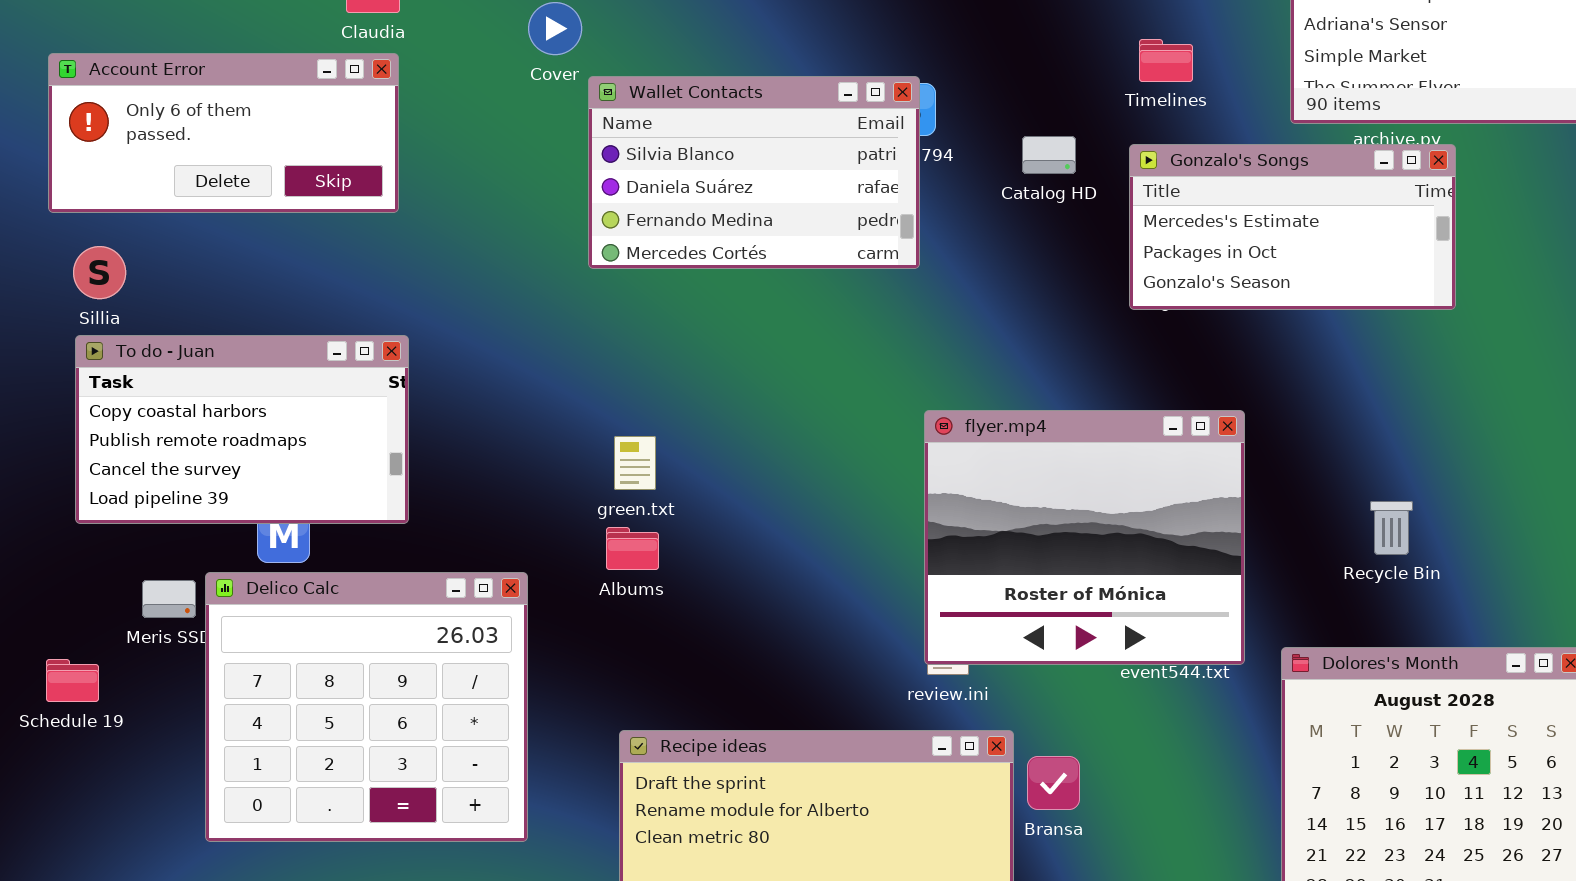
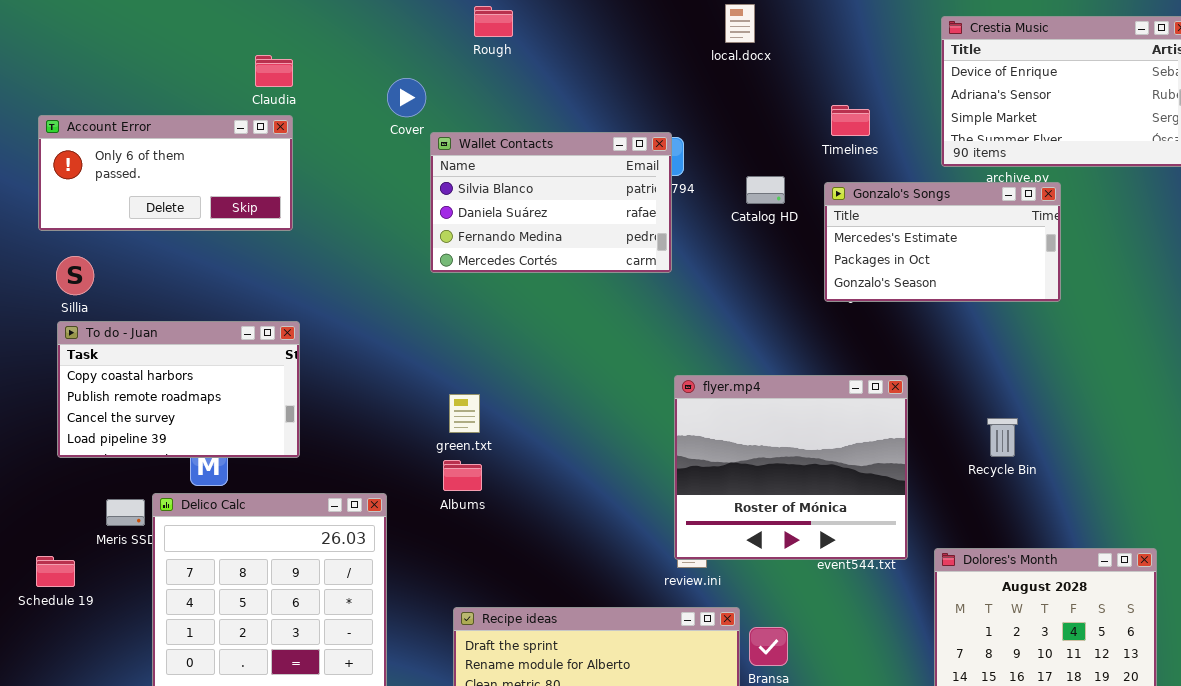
Recycle Bin: [1370,501,1413,555] -> [987,418,1018,457], moved

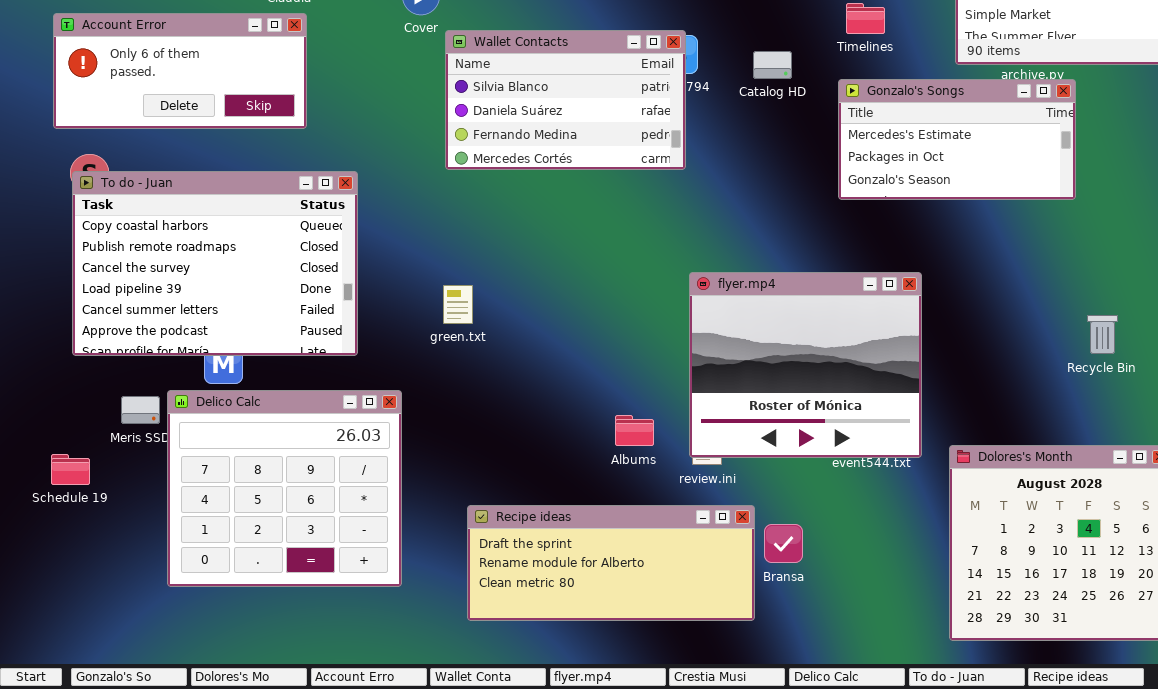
Catalog HD: [746,176,785,204] -> [753,51,792,79], moved
To do - Juan: [57,321,300,458] -> [72,171,358,356], resized
green.txt: [449,394,480,433] -> [443,285,473,324], moved
Recycle Bin: [987,418,1018,457] -> [1087,315,1118,354], moved
Albums: [443,460,482,491] -> [615,415,654,446], moved

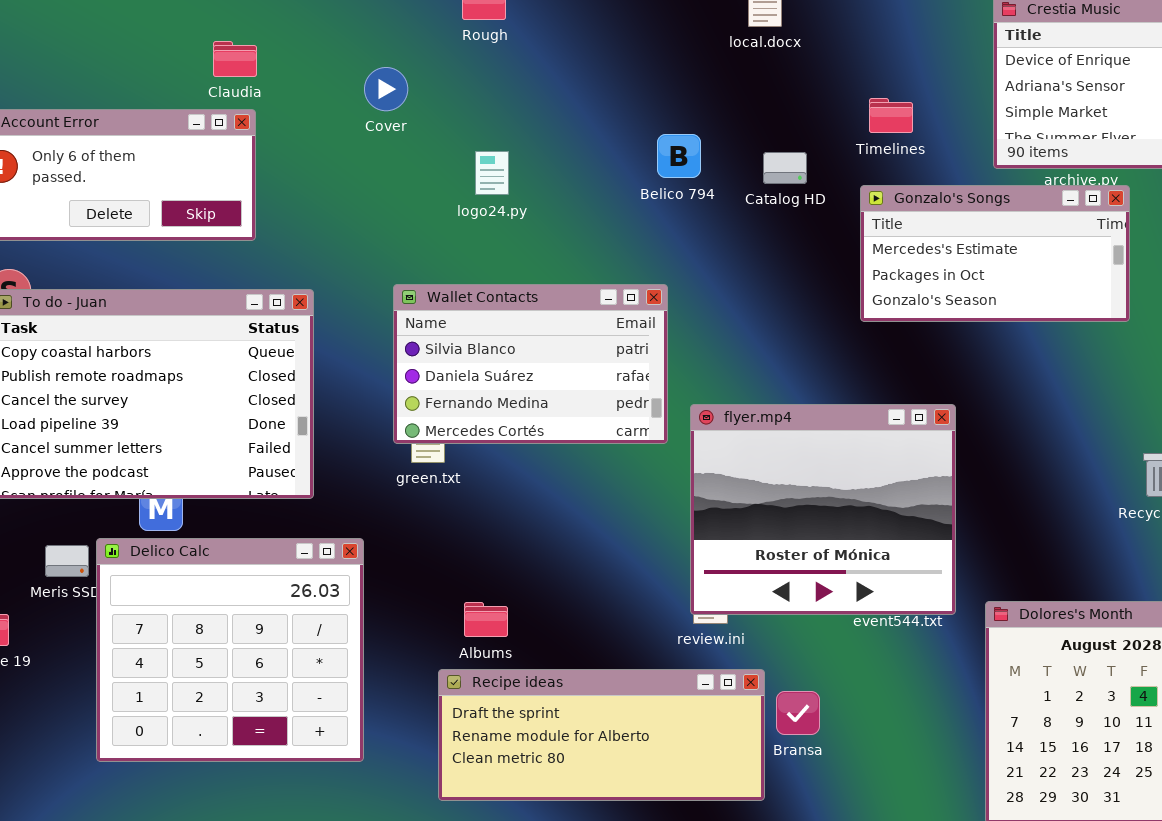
Wallet Contacts: [445,30,686,170] -> [393,284,668,444], moved
Albums: [615,415,654,446] -> [464,602,508,637], moved

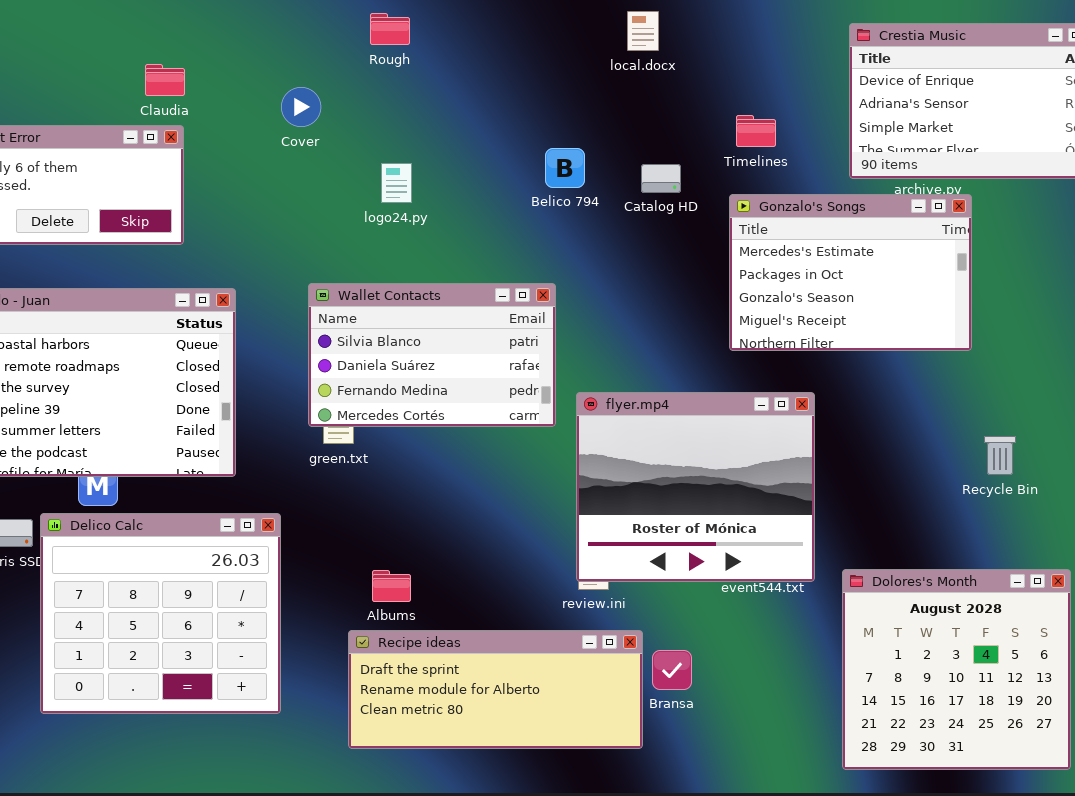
Gonzalo's Songs: [860,185,1130,322] -> [729,194,972,351], resized

